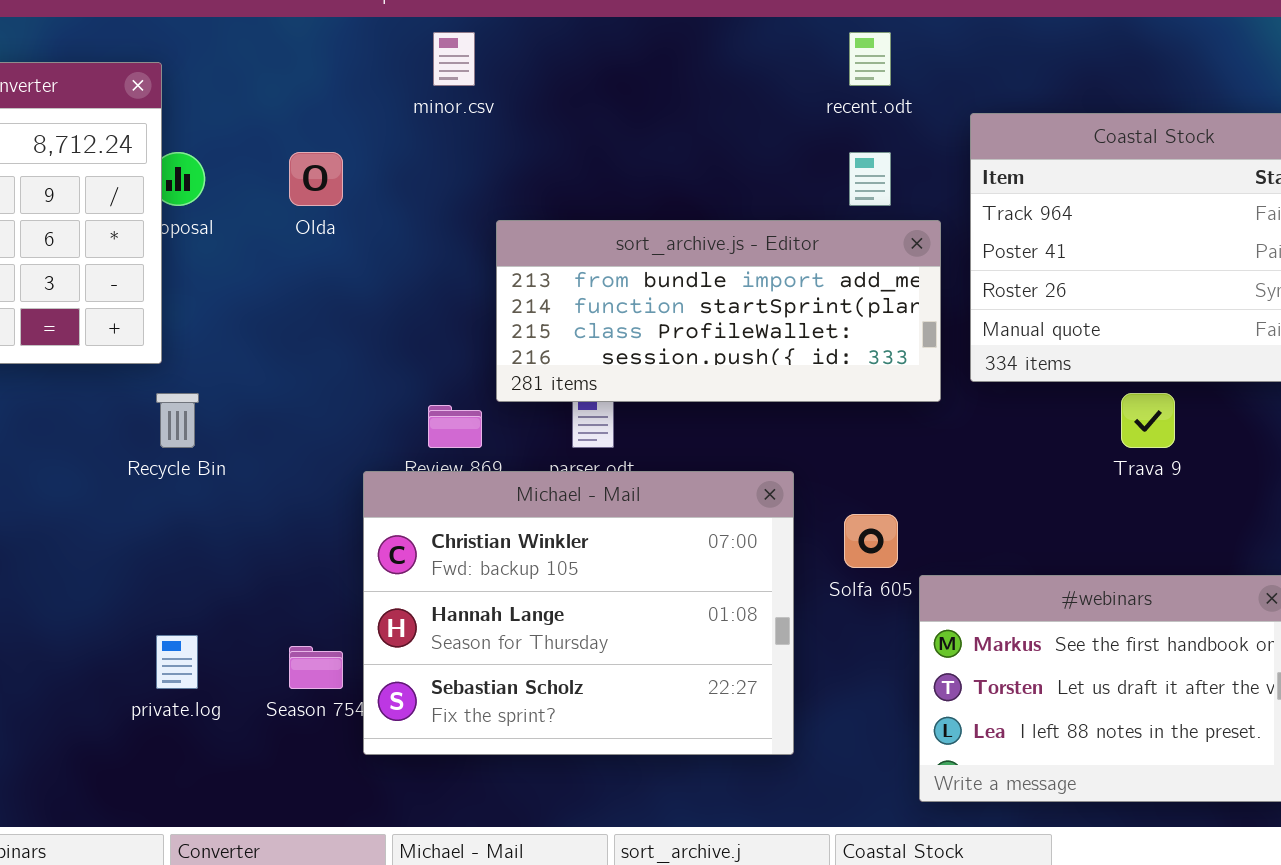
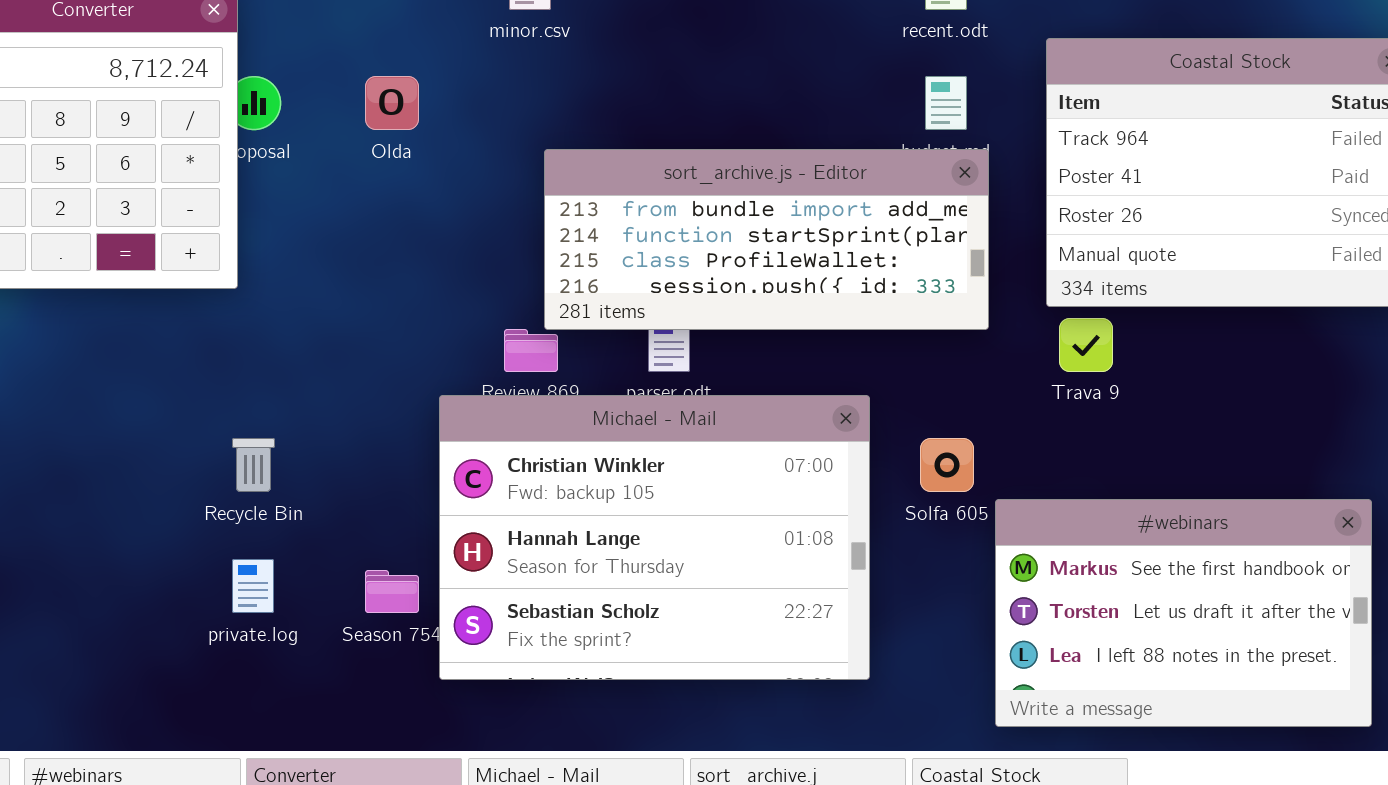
sort_archive.js - Editor: [496,220,941,402] -> [544,149,989,330], moved
Recycle Bin: [156,393,199,448] -> [232,438,275,492], moved
Trava 9: [1121,393,1175,448] -> [1059,318,1113,372], moved

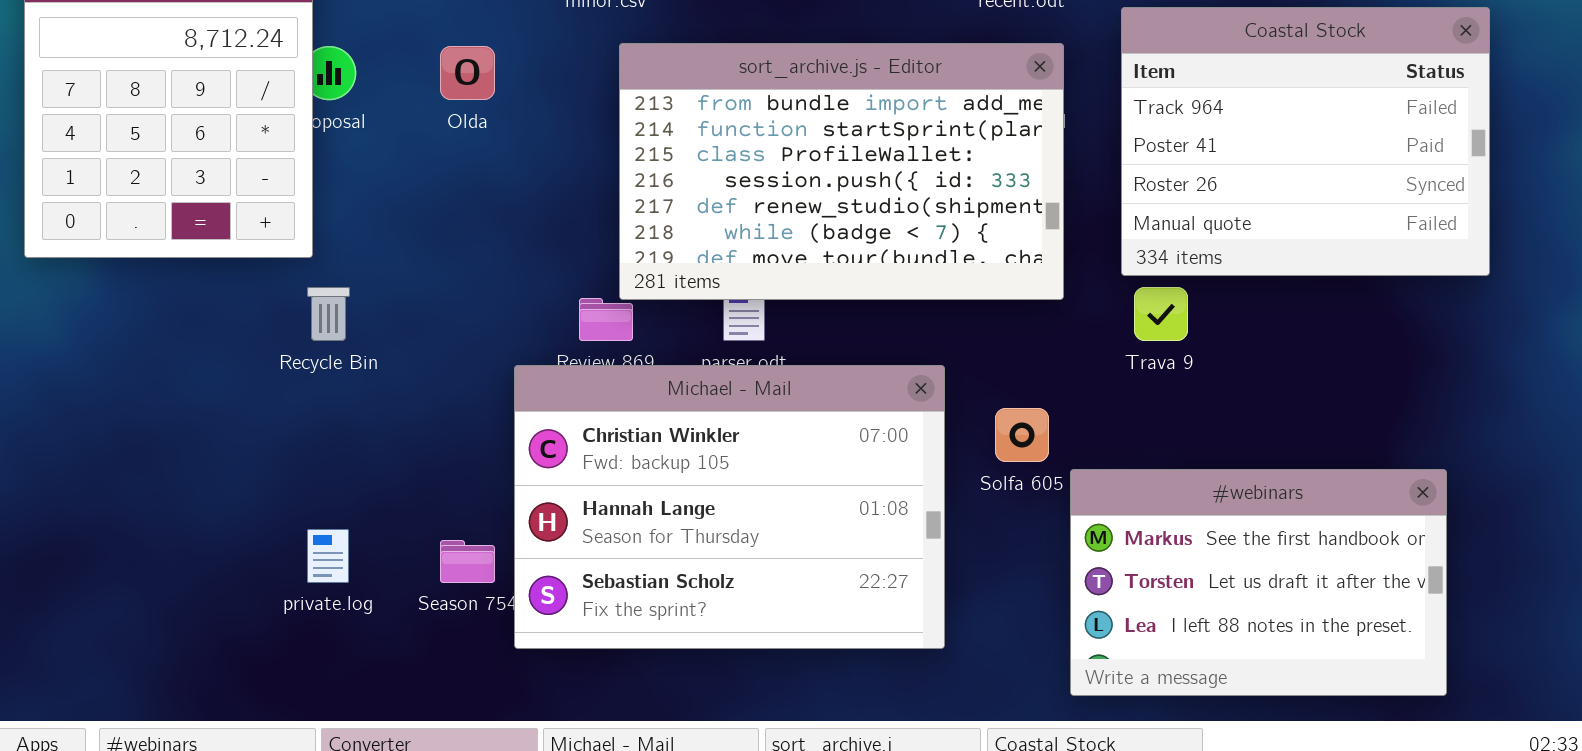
sort_archive.js - Editor: [544,149,989,330] -> [619,43,1064,300], resized
Recycle Bin: [232,438,275,492] -> [307,287,350,341], moved

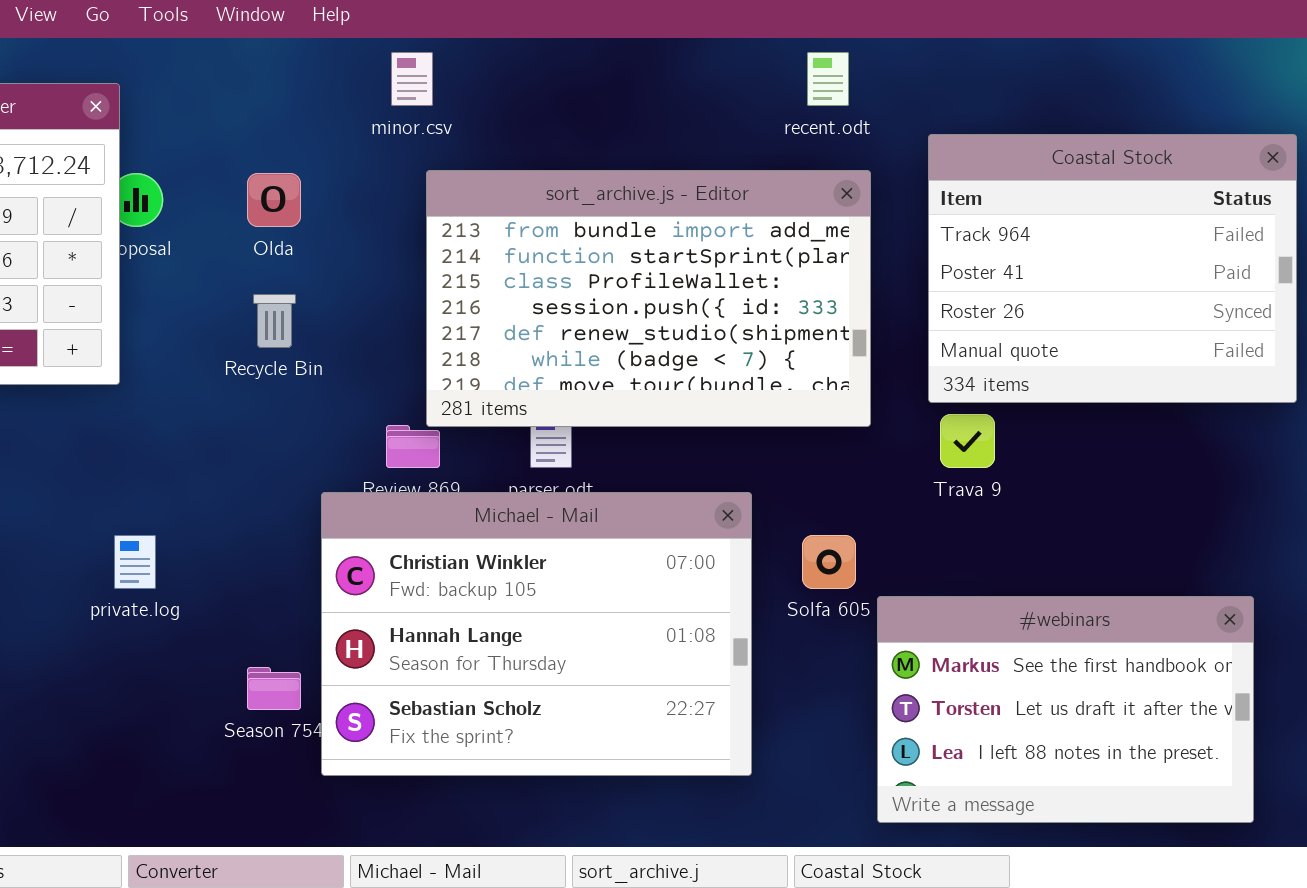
Recycle Bin: [307,287,350,341] -> [253,294,296,348], moved
private.log: [307,529,349,583] -> [114,535,156,589], moved

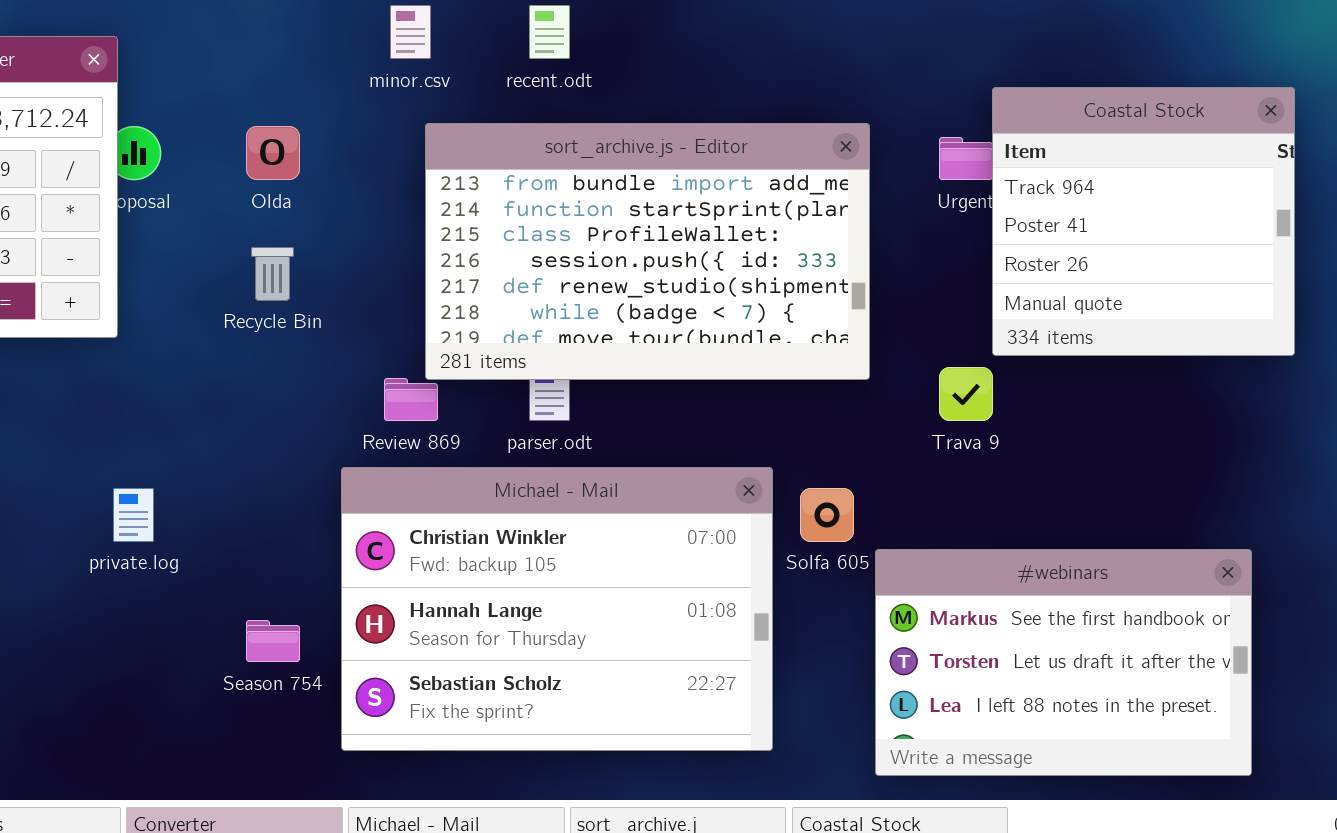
recent.odt: [807,52,849,106] -> [529,5,570,59], moved
Coastal Stock: [928,134,1297,403] -> [992,87,1295,356], resized
Michael - Mail: [321,492,752,776] -> [341,467,773,751], moved

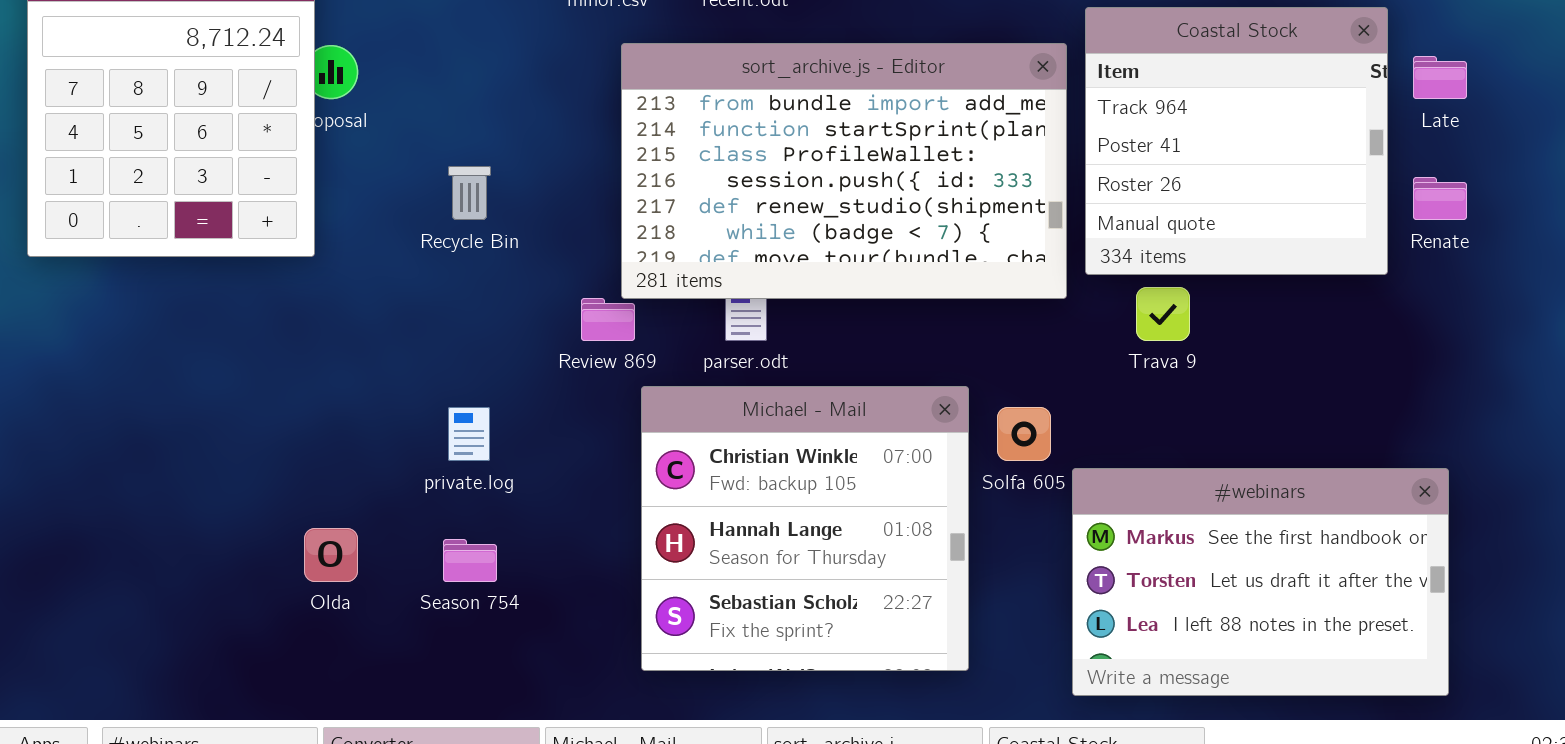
Coastal Stock: [992,87,1295,356] -> [1085,7,1388,275], moved
Olda: [246,126,300,180] -> [304,528,358,582], moved
Michael - Mail: [341,467,773,751] -> [641,386,969,671], resized
private.log: [113,488,154,542] -> [448,407,490,461], moved

